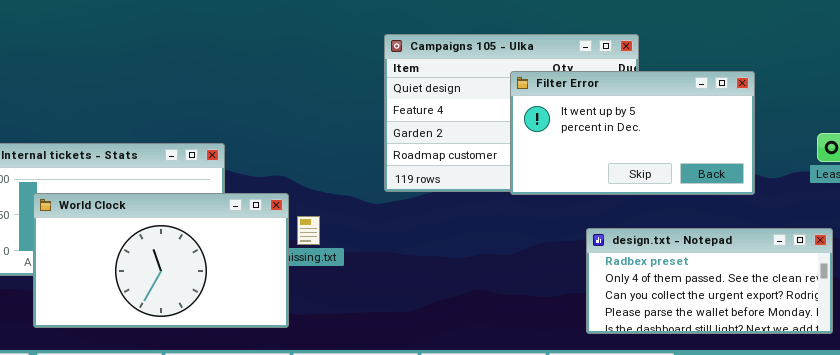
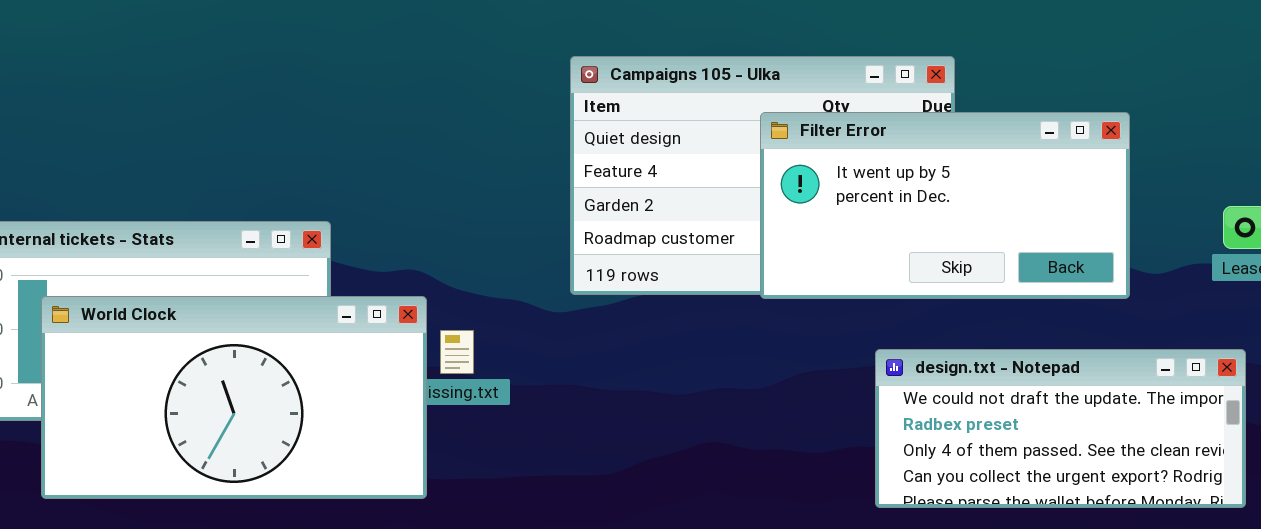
design.txt - Notepad: [586,228,833,334] -> [875,349,1246,508], scrolled up 1 row

